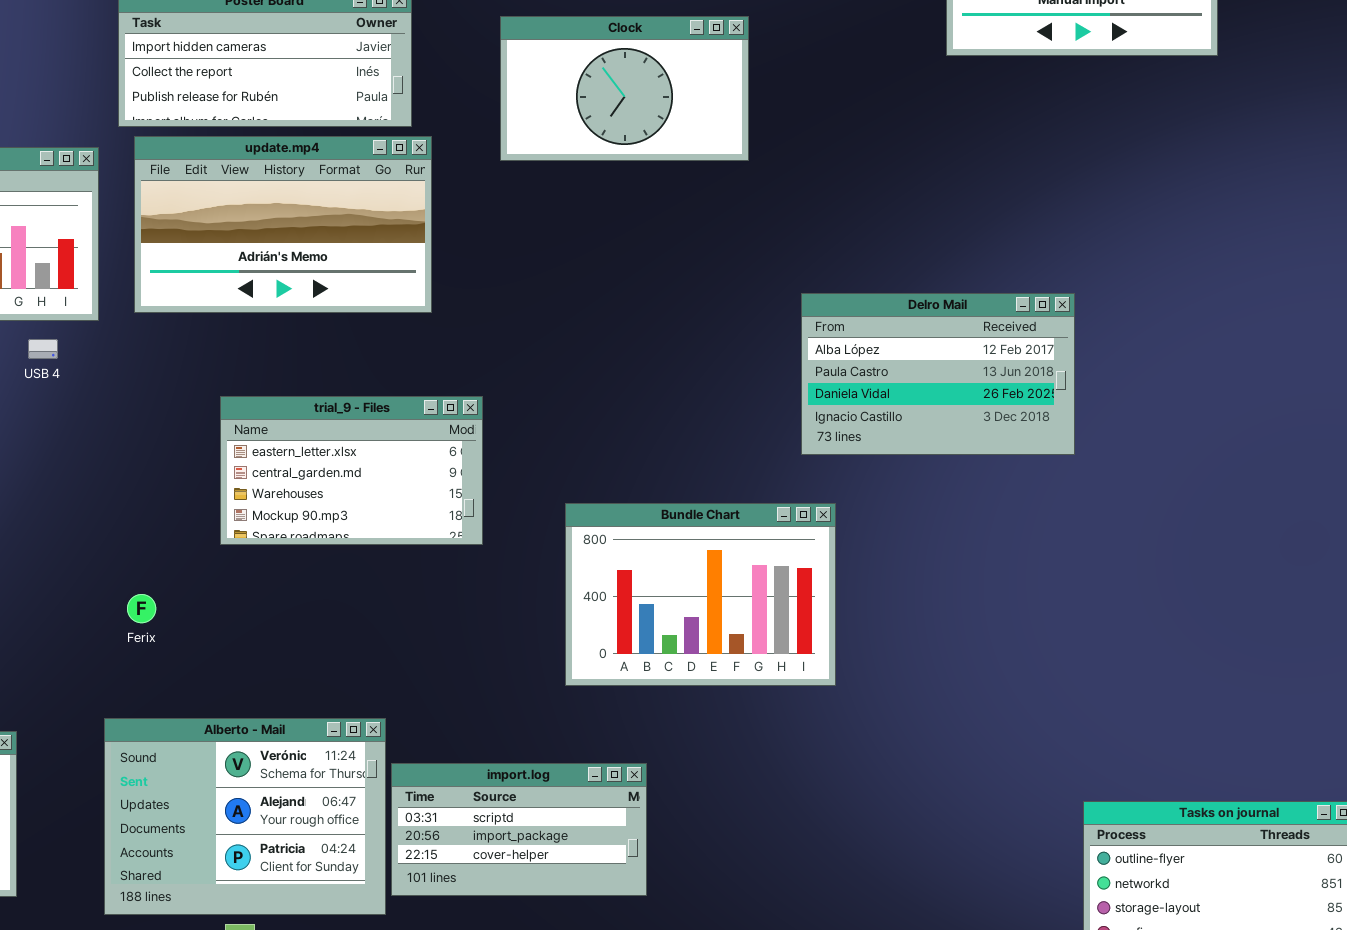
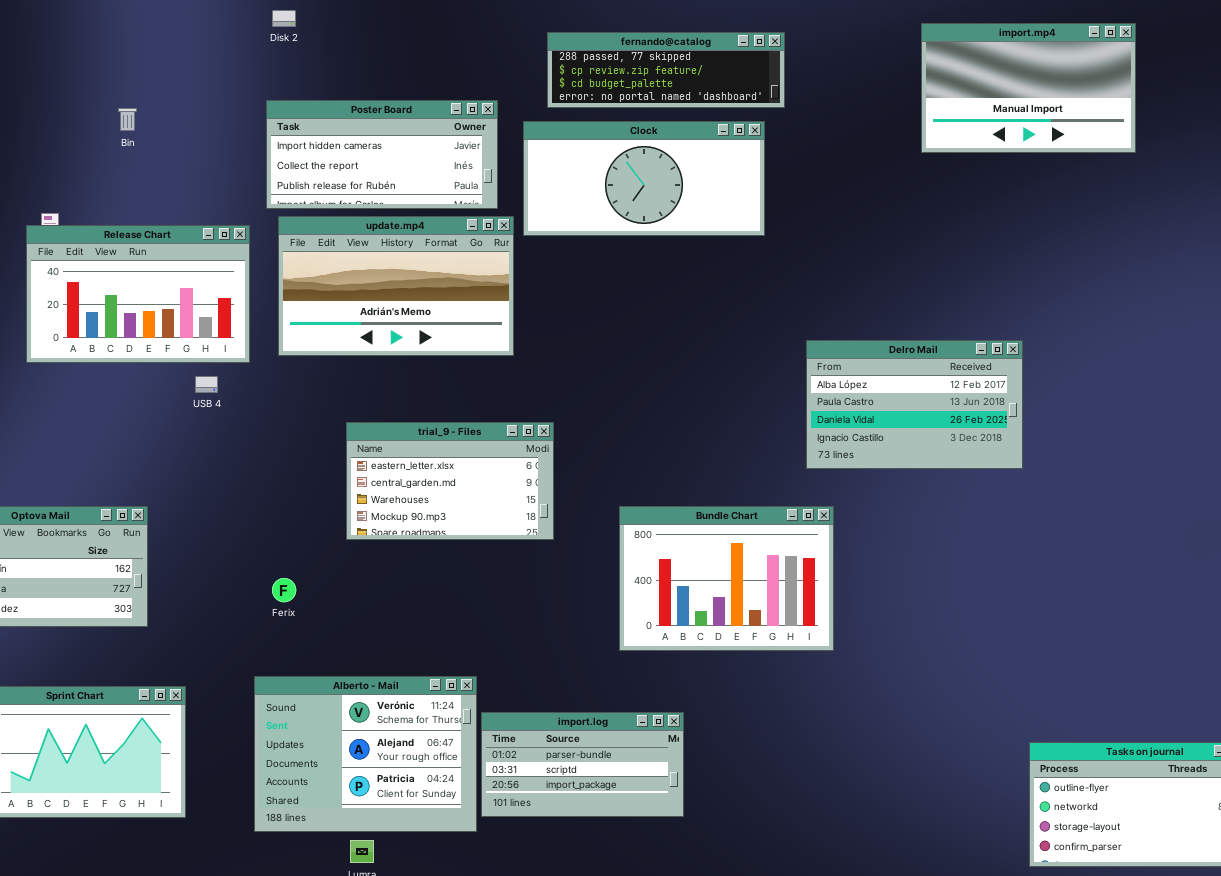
Clock: [500,16,749,161] -> [523,121,765,236], resized
import.log: [391,763,647,896] -> [481,712,684,817], scrolled up 1 row

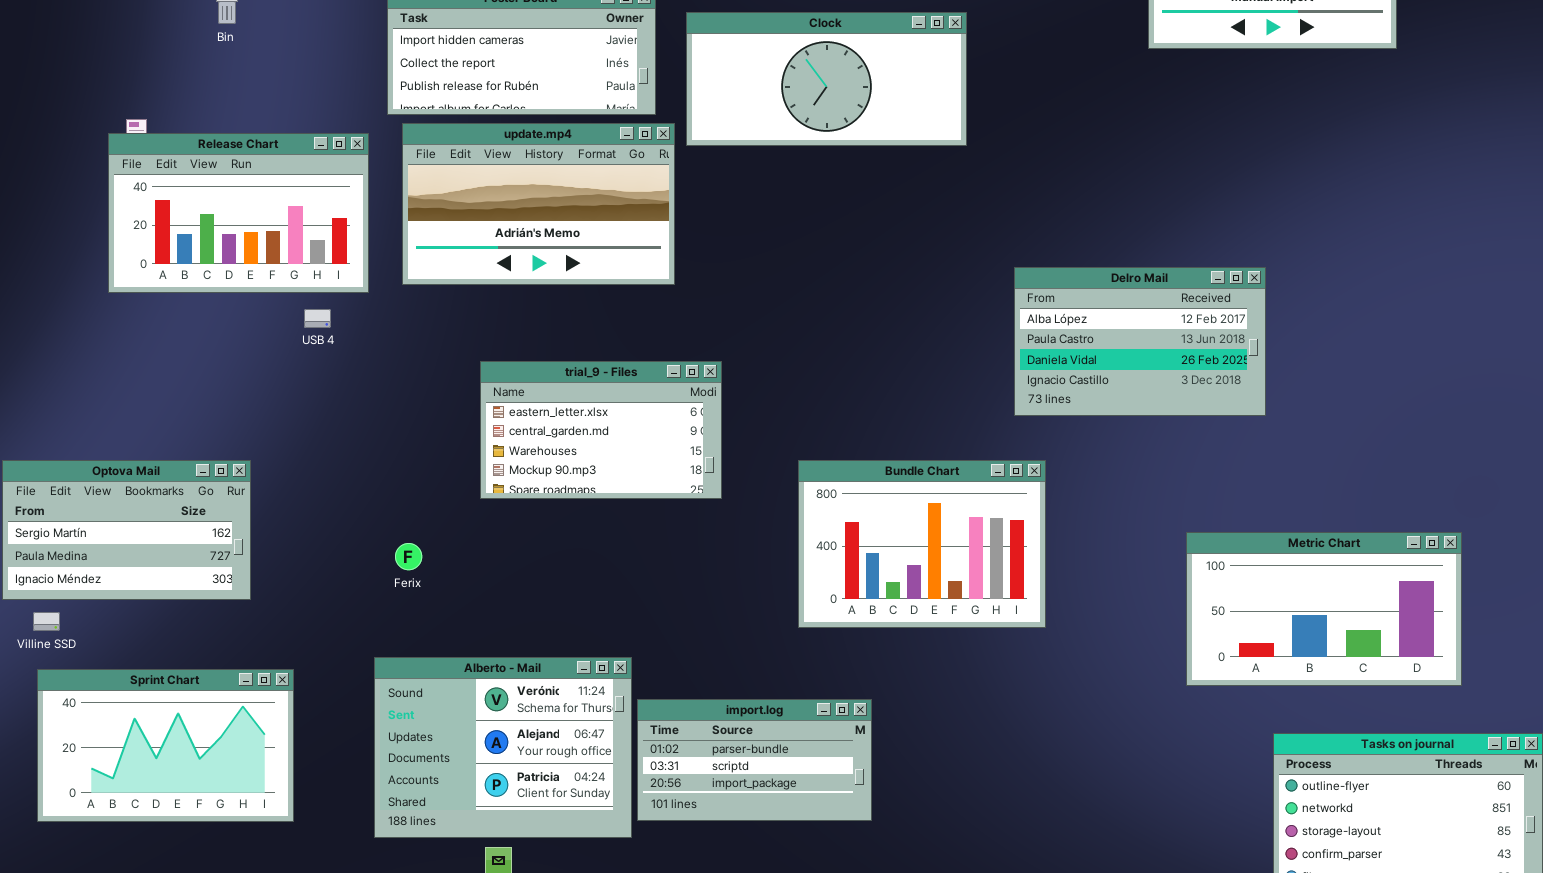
Metric Chart: none -> [1186,532,1462,686], opened

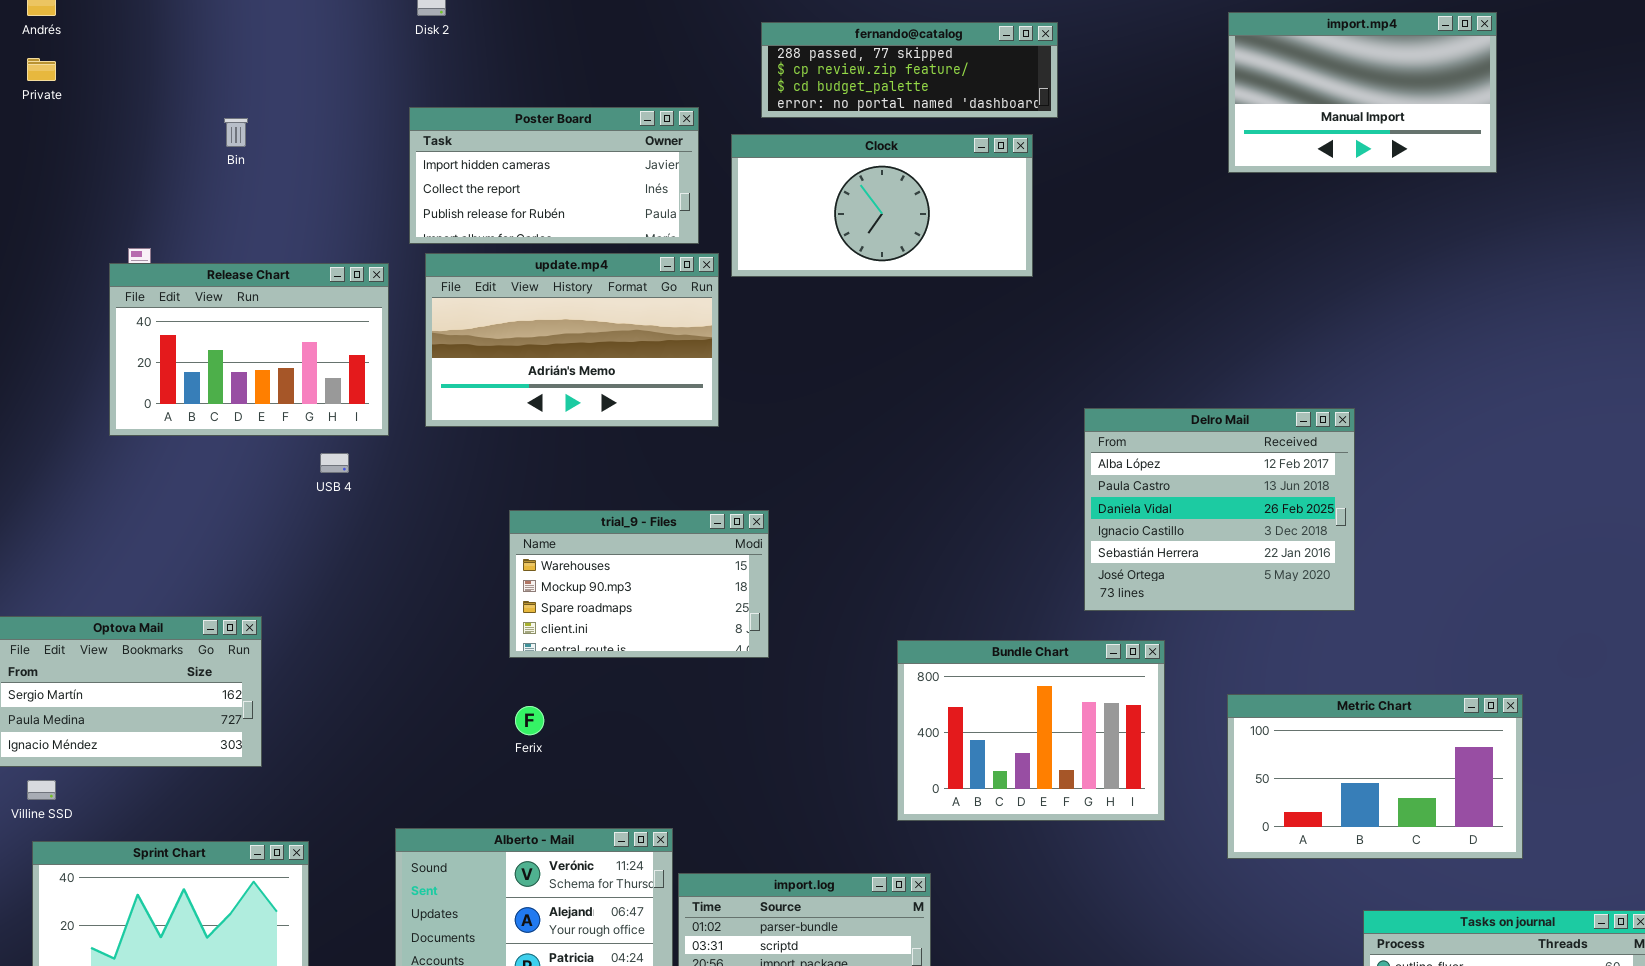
Delro Mail: [1014,267,1266,416] -> [1084,408,1355,611], resized
trial_9 - Files: [480,361,722,499] -> [509,510,769,658], scrolled down 2 rows
Bundle Chart: [798,460,1046,628] -> [897,640,1165,821], moved
Metric Chart: [1186,532,1462,686] -> [1227,694,1523,859], moved
Ferix: [395,543,422,570] -> [515,706,544,735], moved

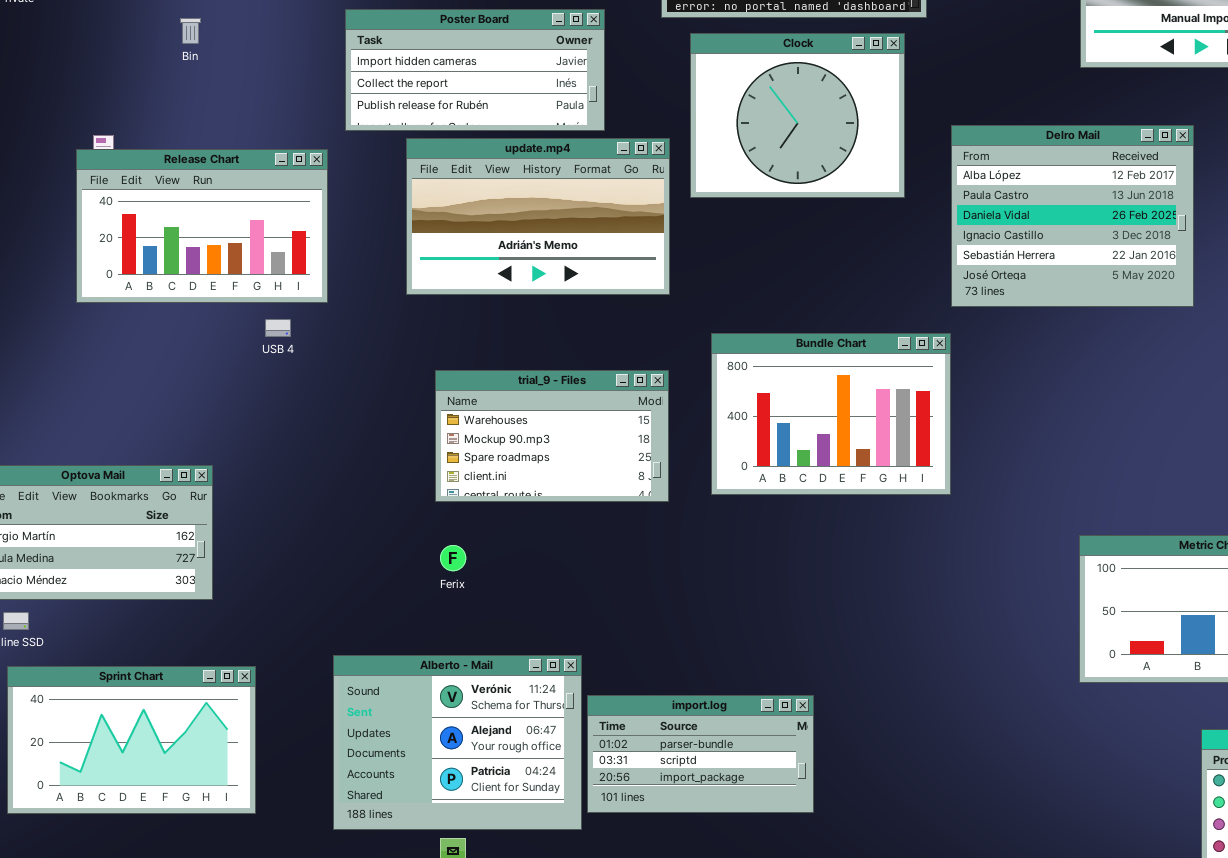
Clock: [731,134,1033,277] -> [690,33,905,198], resized
update.mp4: [425,253,719,427] -> [406,138,670,295], moved
Delro Mail: [1084,408,1355,611] -> [951,125,1194,307], moved
Bundle Chart: [897,640,1165,821] -> [711,333,951,495], moved

